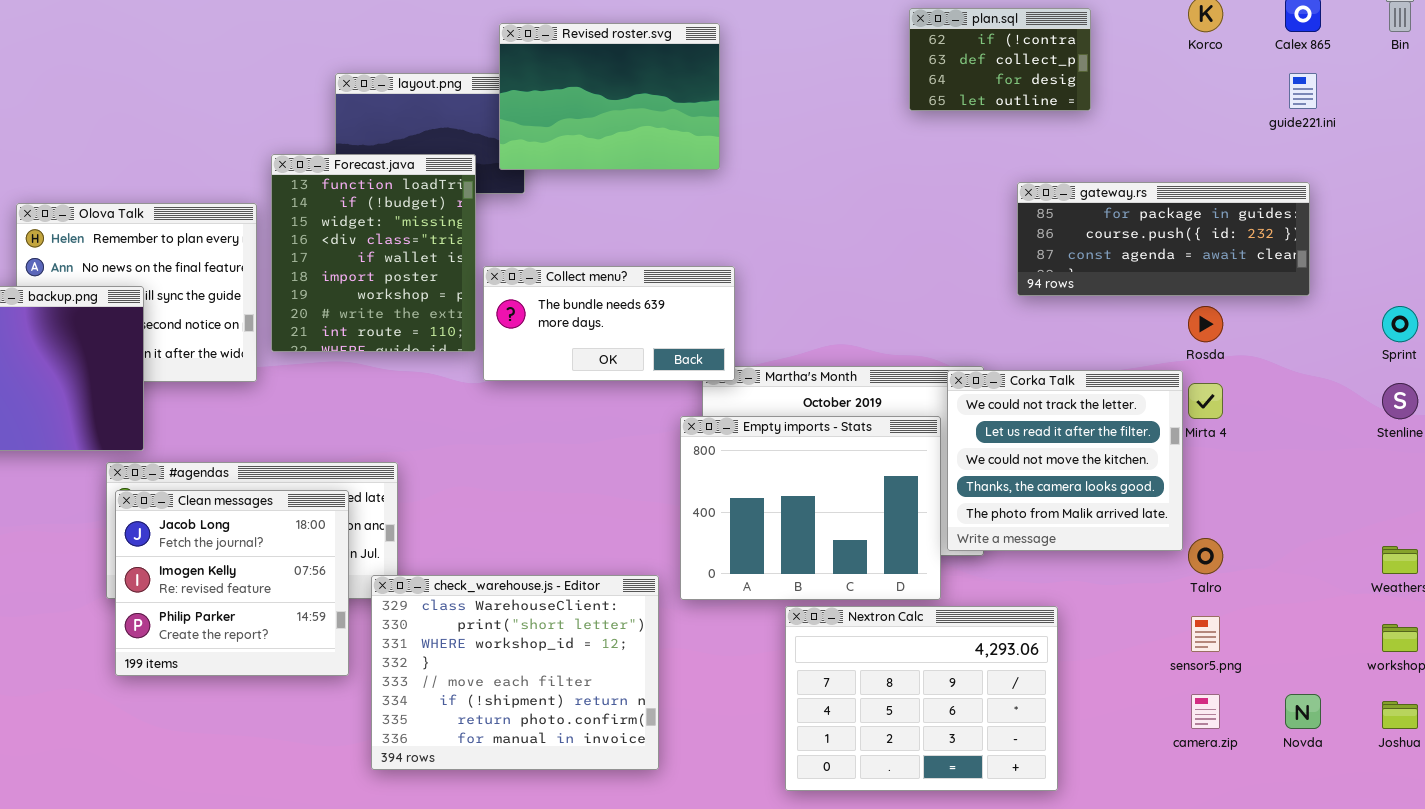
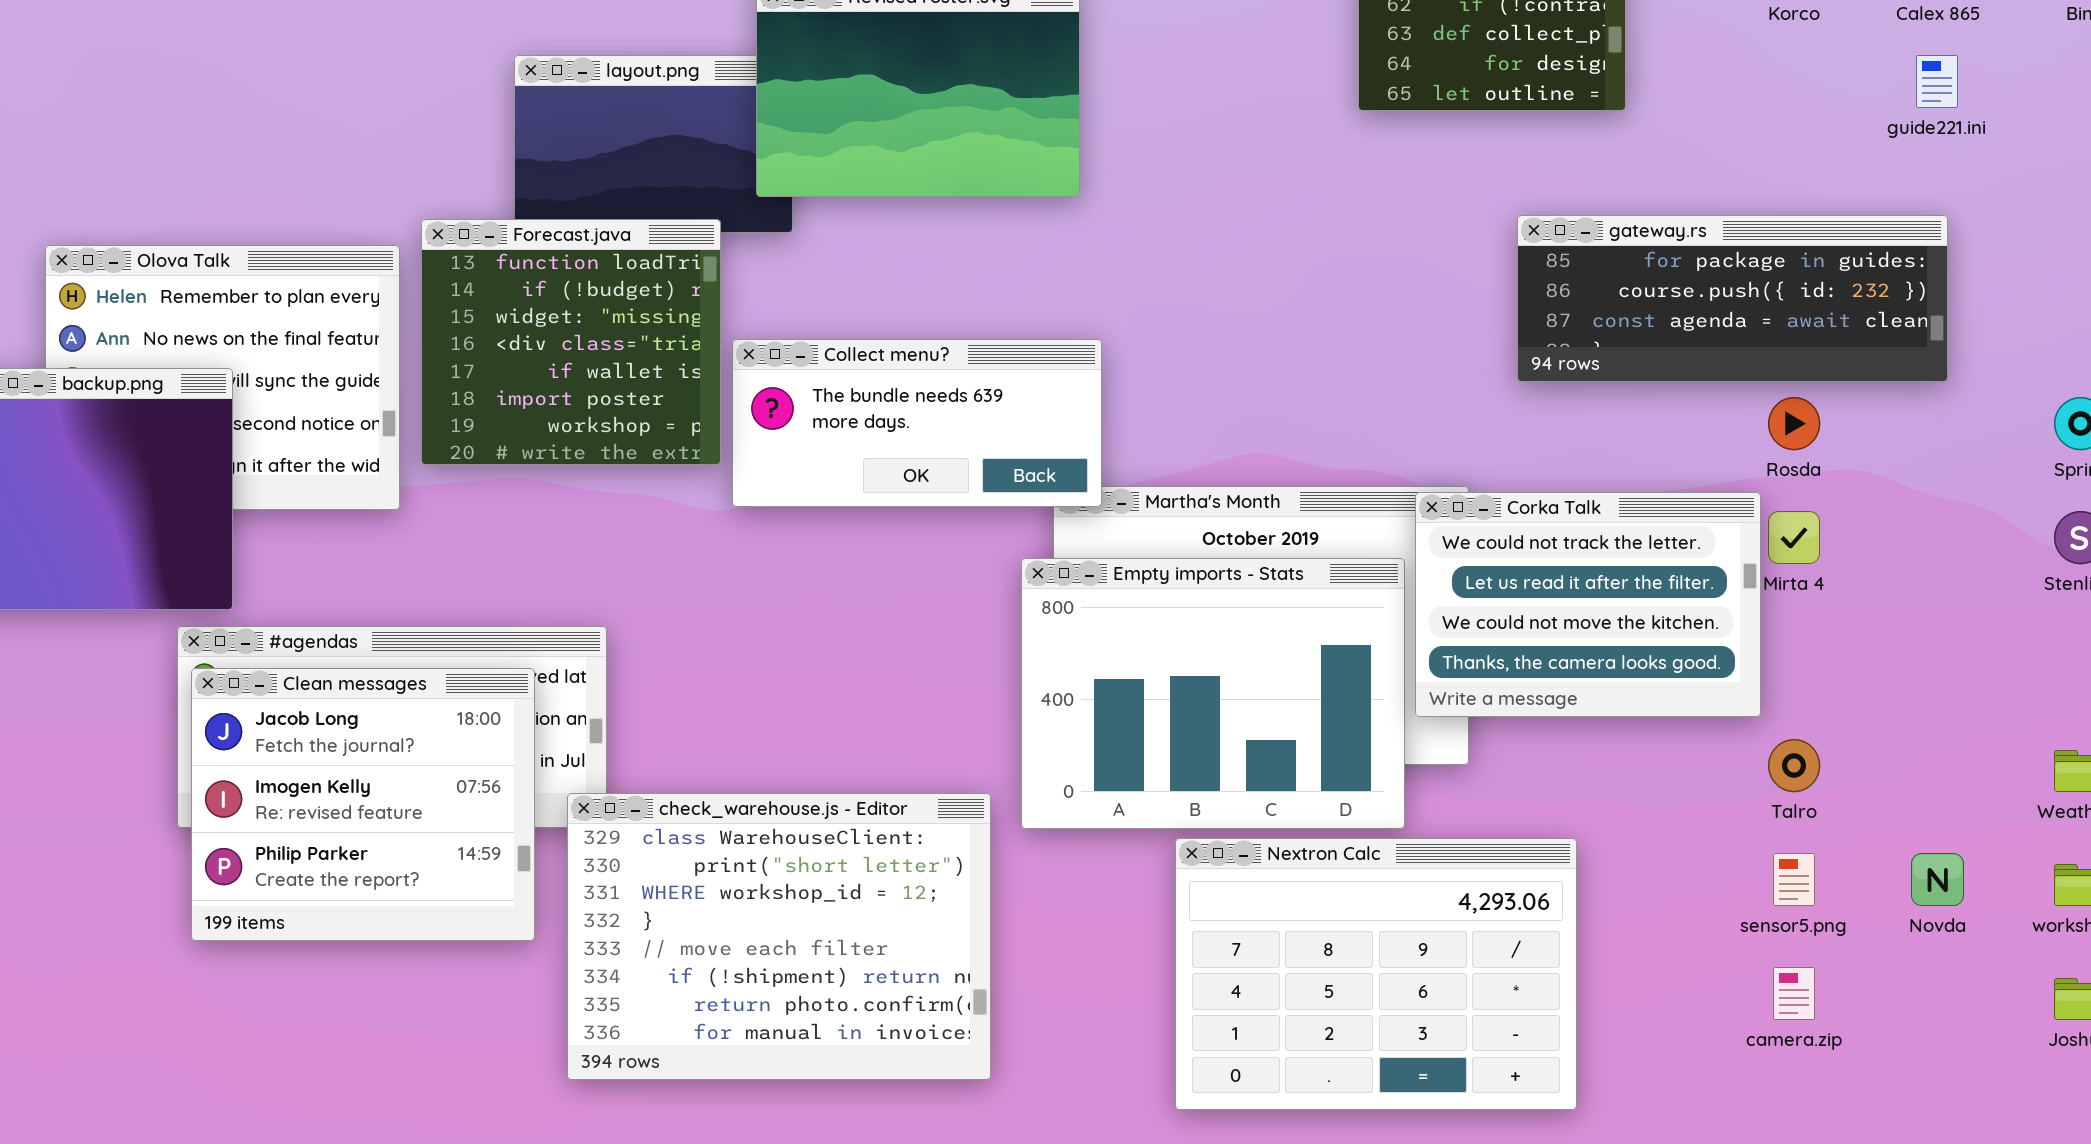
Forecast.java: [271,154,476,352] -> [421,219,721,465], resized
Corka Talk: [947,370,1183,551] -> [1415,492,1761,717], resized
Novda: [1285,694,1321,729] -> [1911,853,1964,906], moved

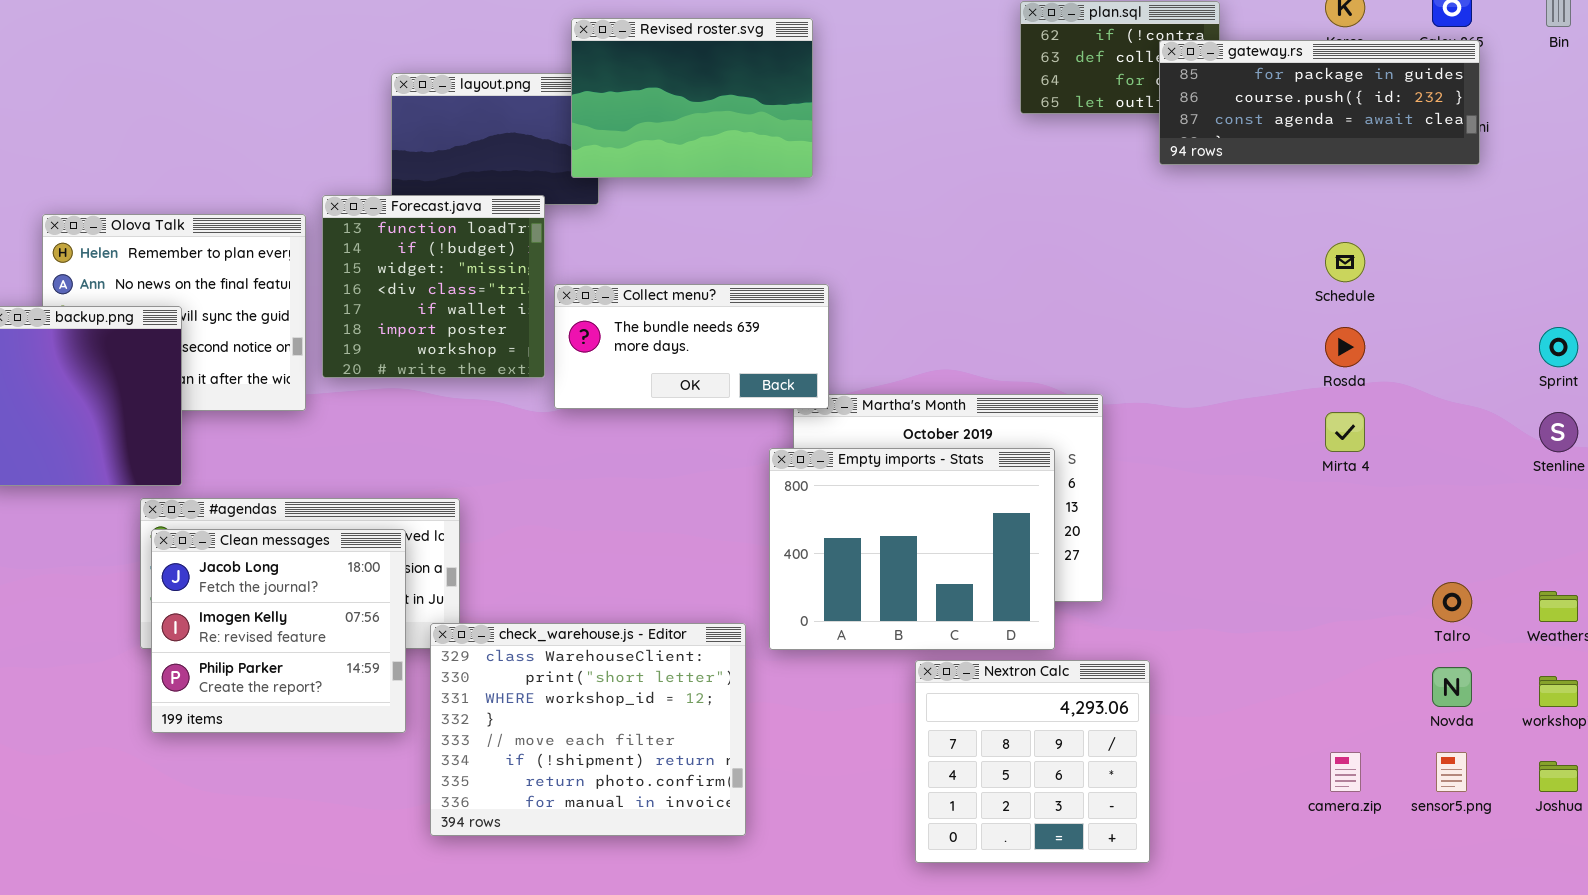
gateway.rs: [1517,215,1948,382] -> [1159,40,1480,165], moved
Corka Talk: [1415,492,1761,717] -> none, closed
Talro: [1768,739,1820,792] -> [1432,582,1472,622], moved
Nextron Calc: [1175,838,1577,1110] -> [915,660,1150,863], moved, resized
sensor5.png: [1773,853,1815,906] -> [1436,752,1467,792], moved

